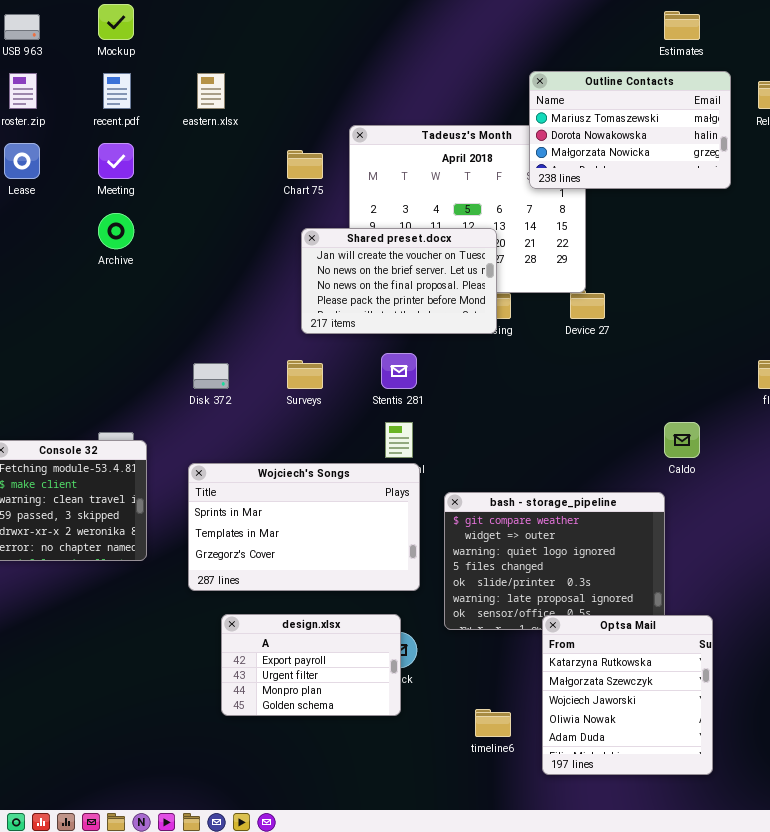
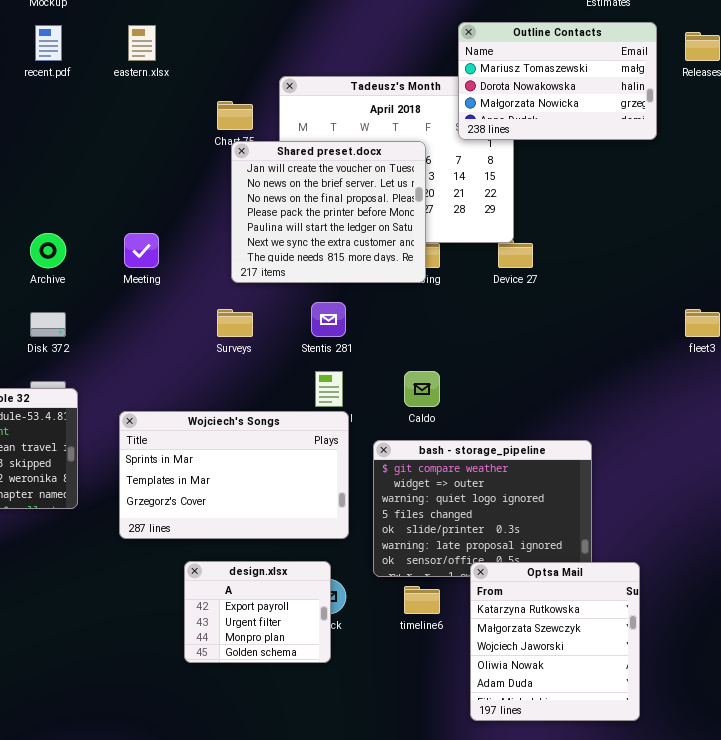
Meeting: [98,143,134,179] -> [124,233,159,268], moved
Archive: [98,213,134,249] -> [30,233,66,268], moved
Shared preset.docx: [301,228,497,334] -> [231,141,426,283], resized
Disk 372: [193,363,229,389] -> [30,312,66,337], moved
Caldo: [664,422,700,458] -> [404,371,440,407], moved
design.xlsx: [221,614,401,716] -> [184,561,331,663], resized
timeline6: [475,709,511,737] -> [404,586,440,614], moved

